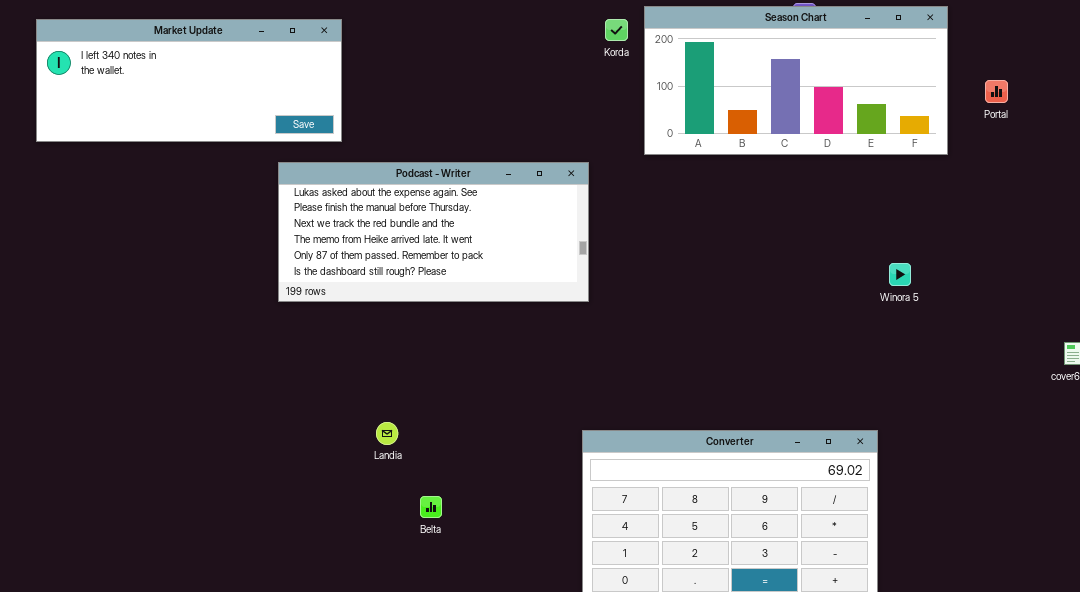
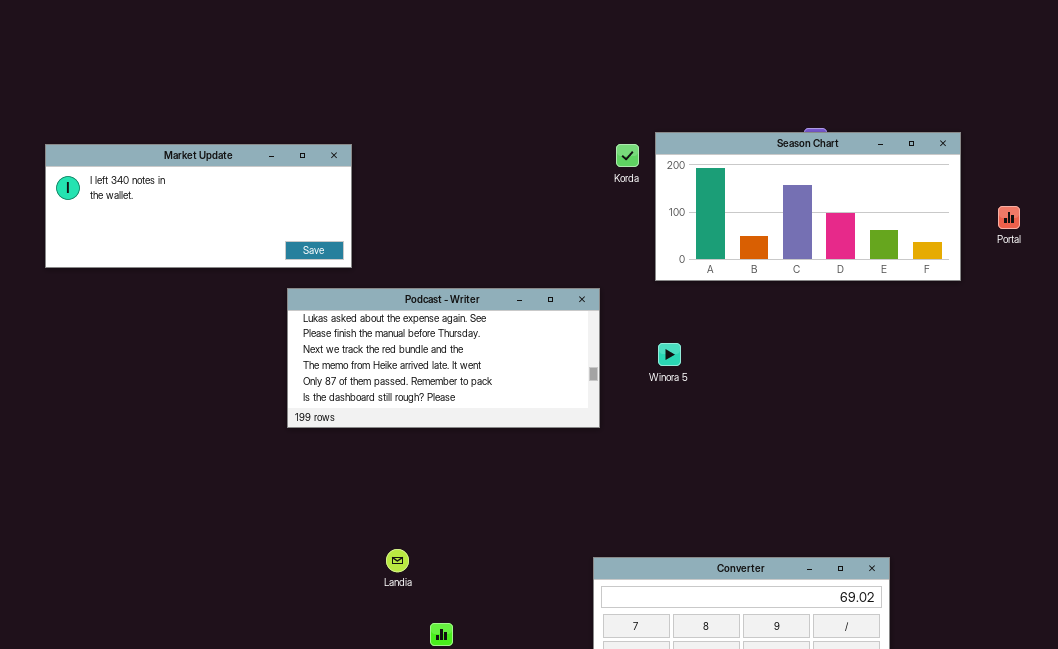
Winora 5: [889,263,911,286] -> [658,343,681,366], moved

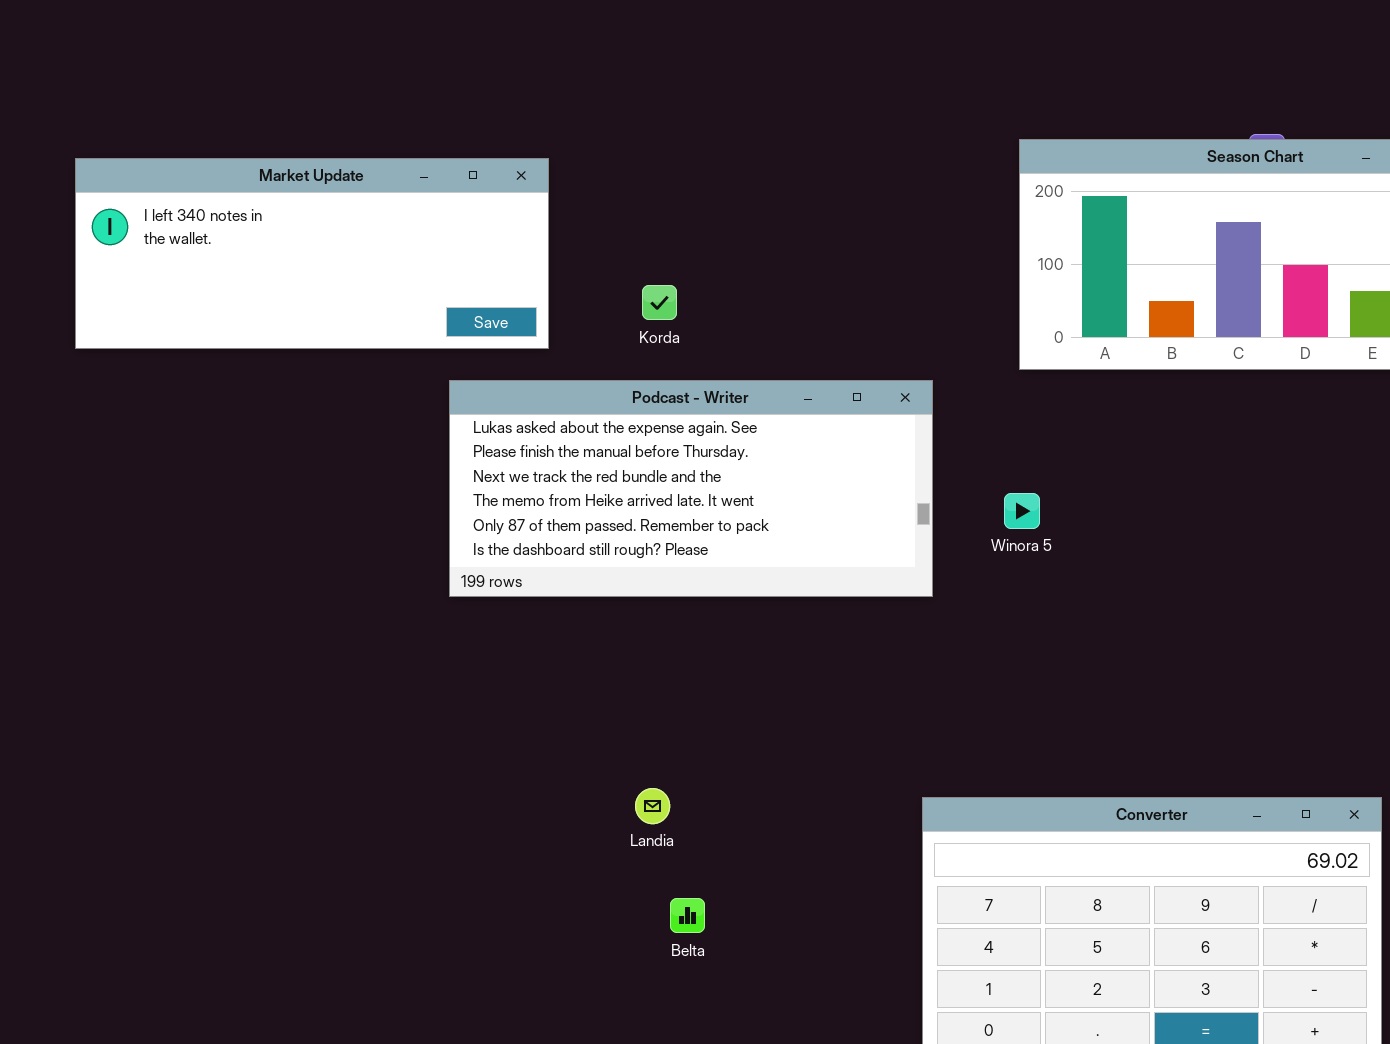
Korda: [616,144,639,167] -> [642,285,677,320], moved
Winora 5: [658,343,681,366] -> [1004,493,1040,529], moved
Landia: [386,549,409,572] -> [635,788,670,824], moved

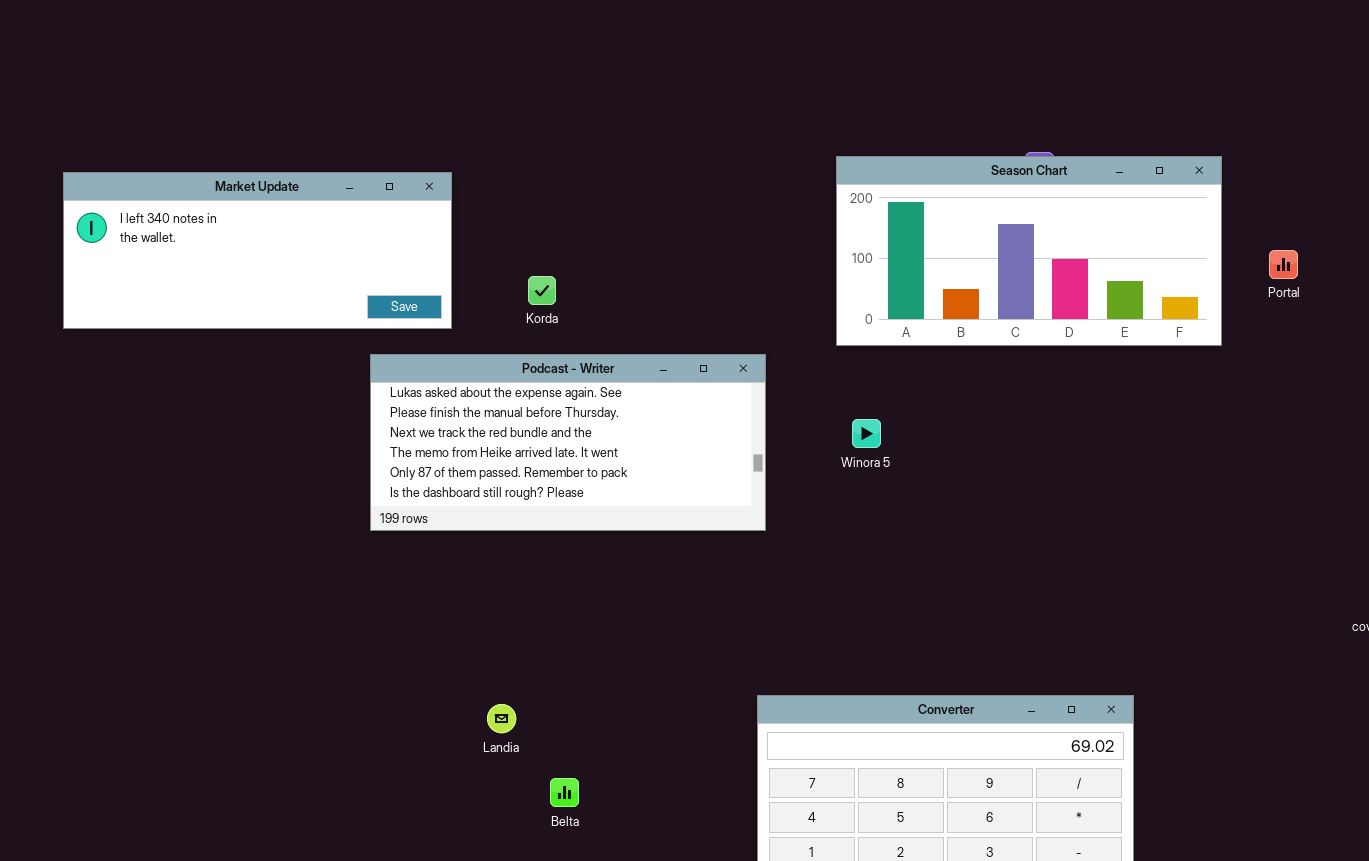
Winora 5: [1004,493,1040,529] -> [852,419,881,448], moved
Landia: [635,788,670,824] -> [487,704,516,733], moved

